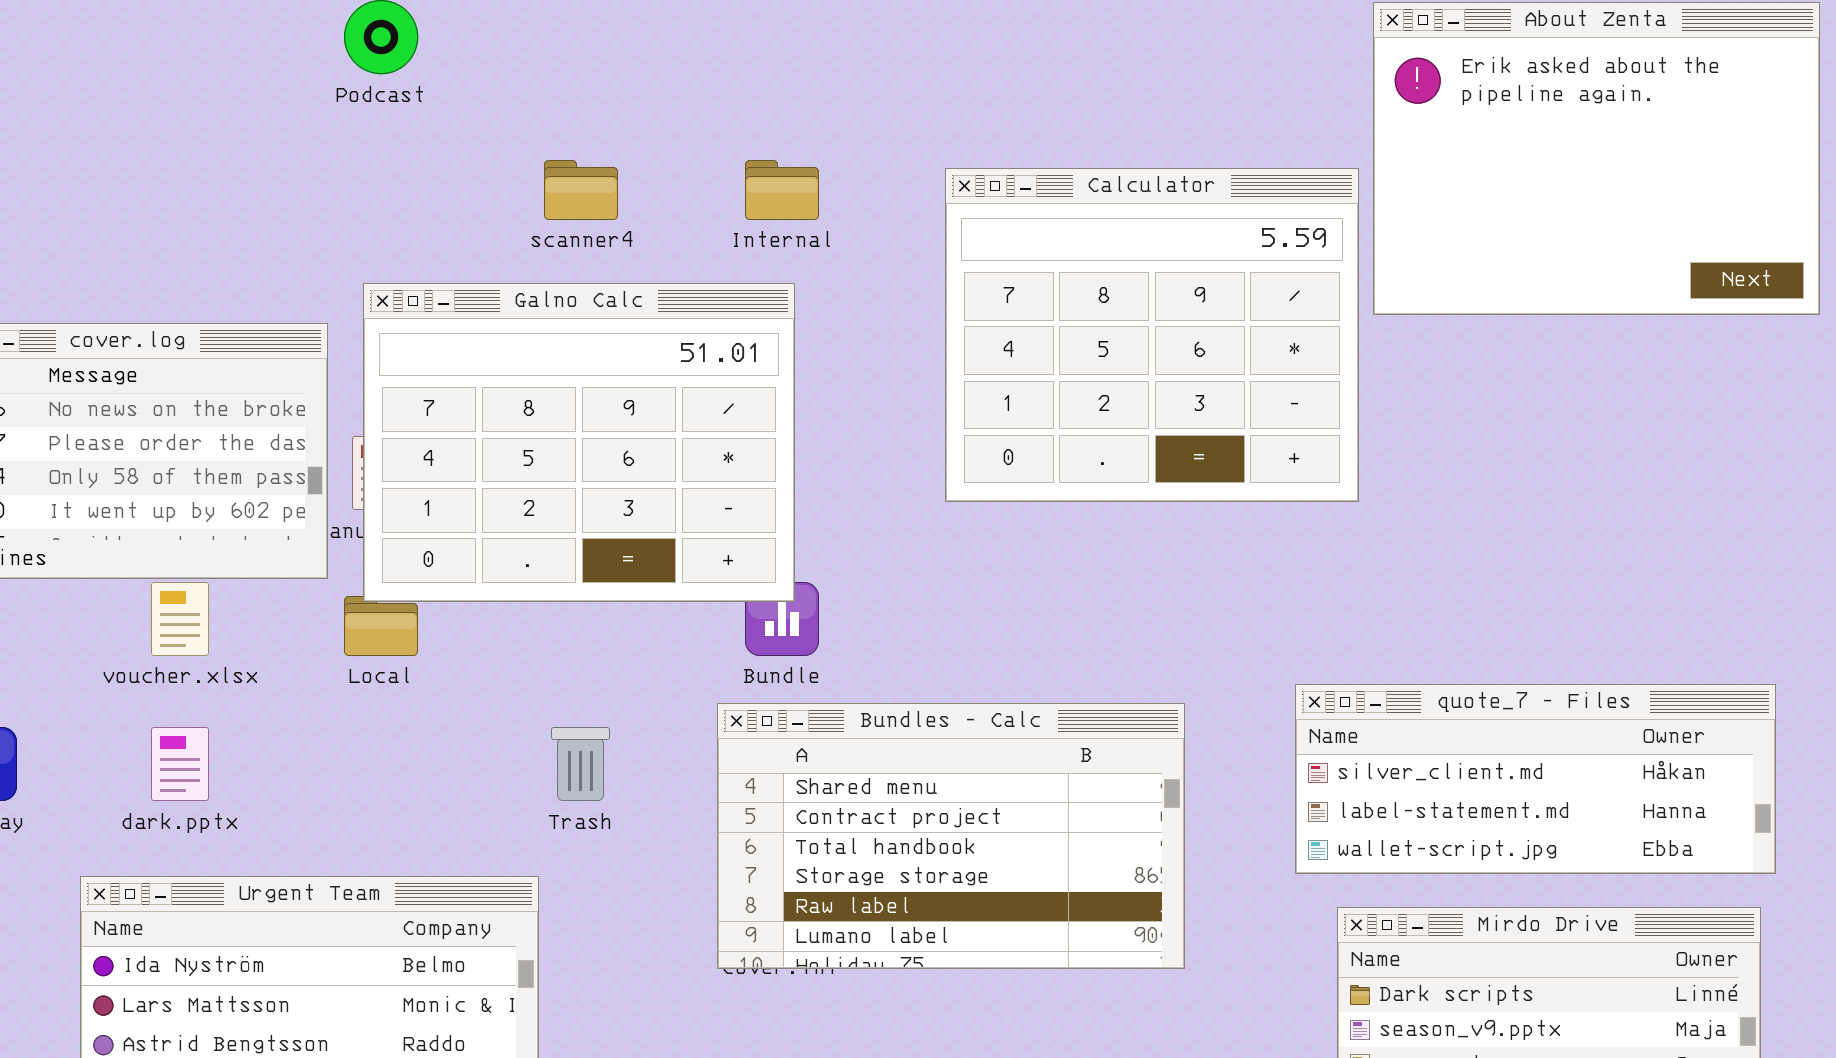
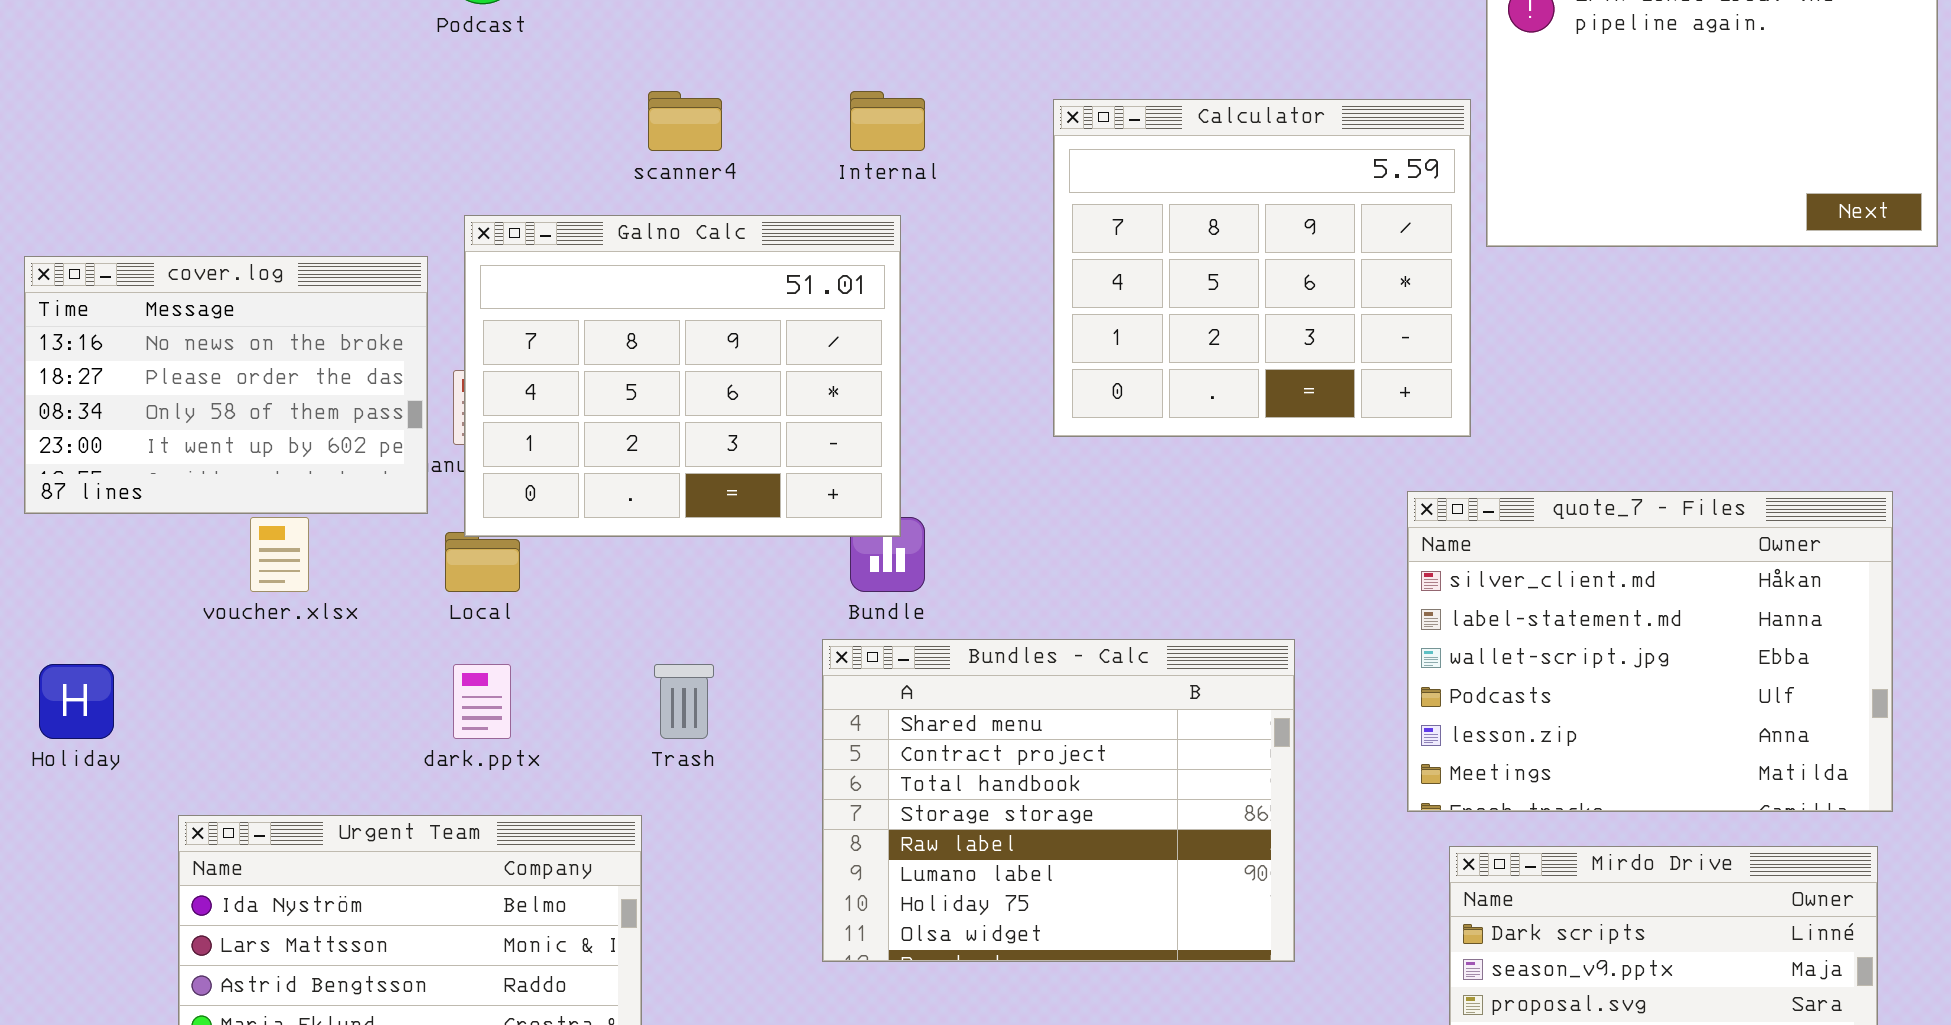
quote_7 - Files: [1295,684,1776,874] -> [1407,491,1893,812], resized
Bundles - Calc: [717,703,1185,969] -> [822,639,1295,962], resized
dark.pptx: [151,727,209,801] -> [453,664,511,739], moved

